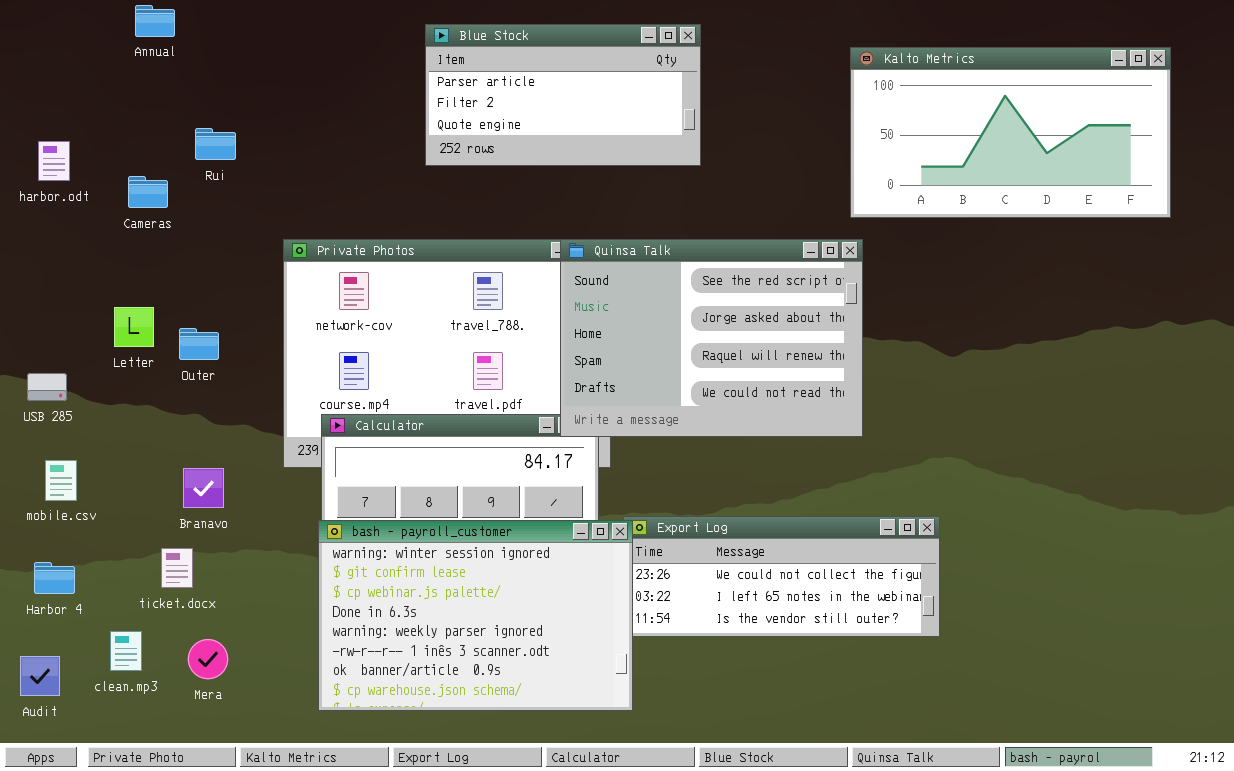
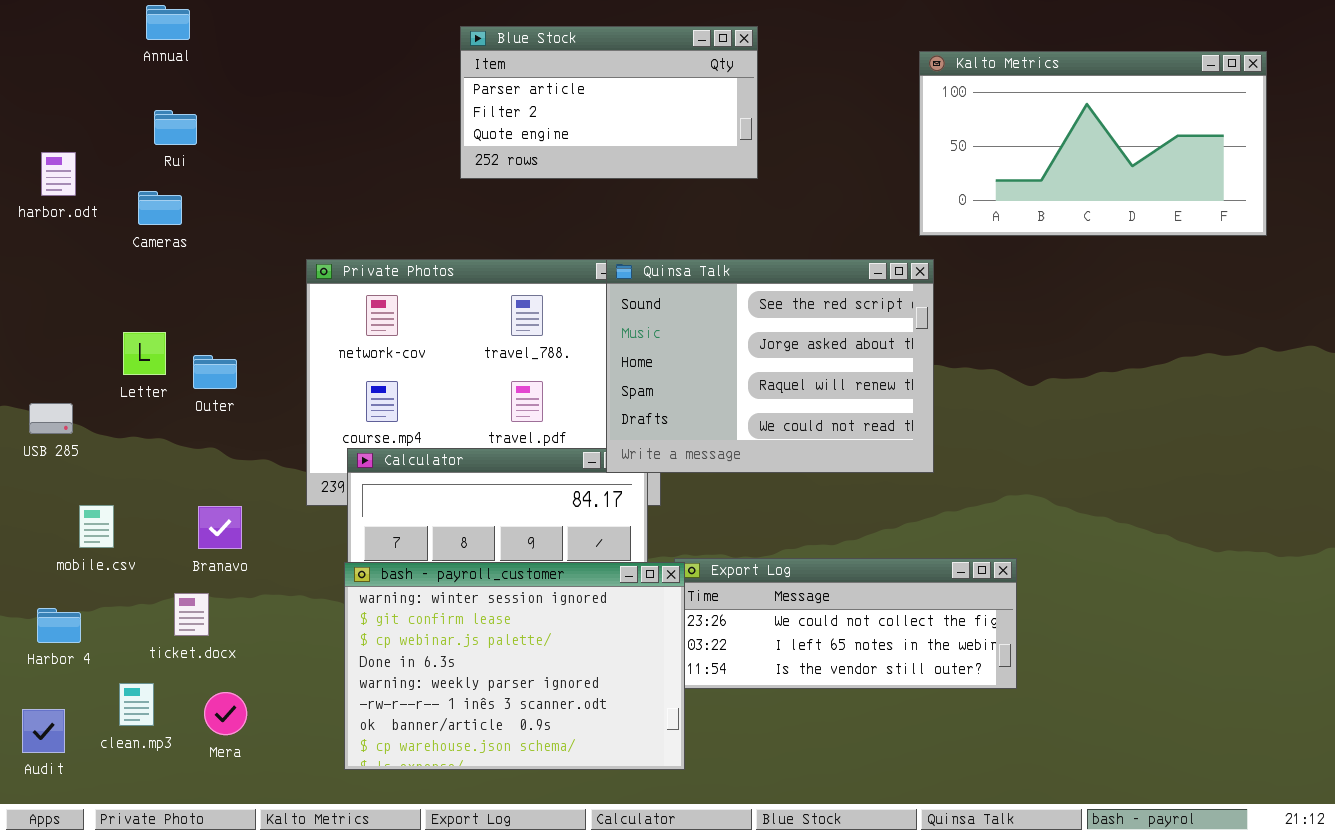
Rui: [195,128,236,160] -> [154,110,197,145], moved
mobile.csv: [45,460,77,501] -> [79,505,114,548], moved

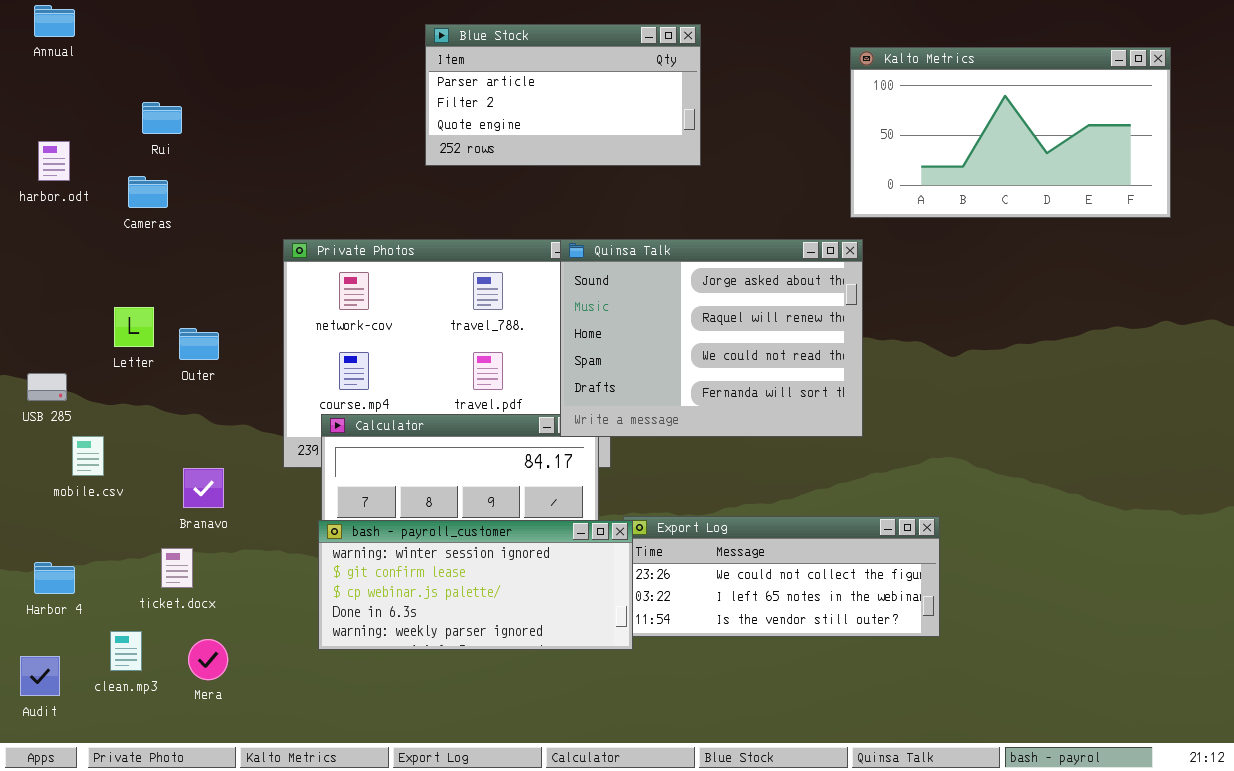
Annual: [146,5,190,40] -> [34,5,75,37], moved
Quinsa Talk: [606,259,934,473] -> [560,239,863,437], scrolled down 1 row
mobile.csv: [79,505,114,548] -> [72,436,104,476], moved
bash - payroll_customer: [344,562,685,770] -> [318,520,633,650], resized

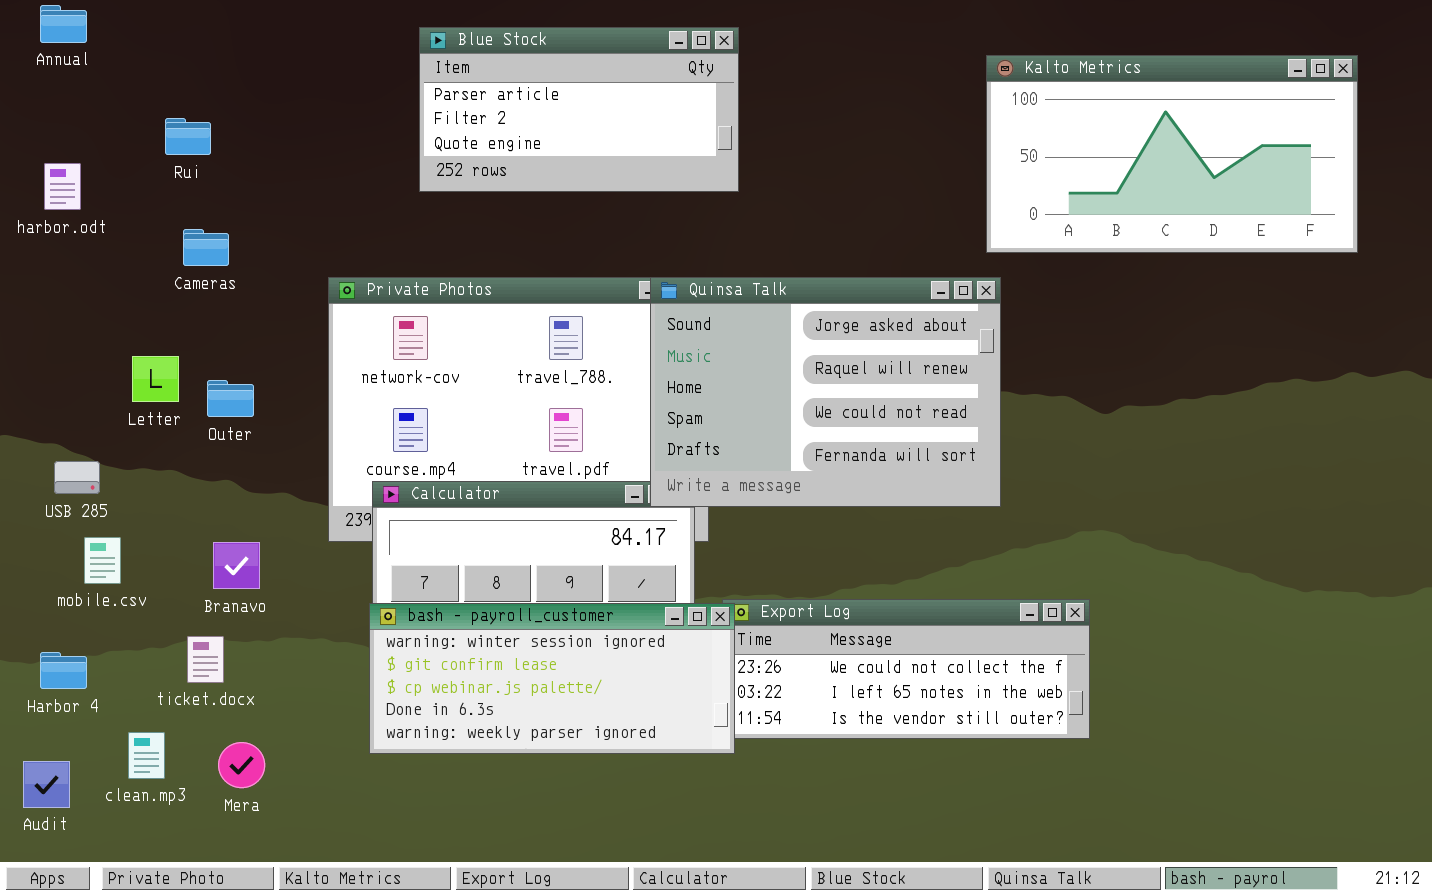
Blue Stock: [425,24,701,166] -> [419,27,739,192], moved
Cameras: [128,176,168,208] -> [183,229,229,266], moved
USB 285: [27,373,67,401] -> [54,461,100,494], moved
mobile.csv: [72,436,104,476] -> [84,537,121,584], moved

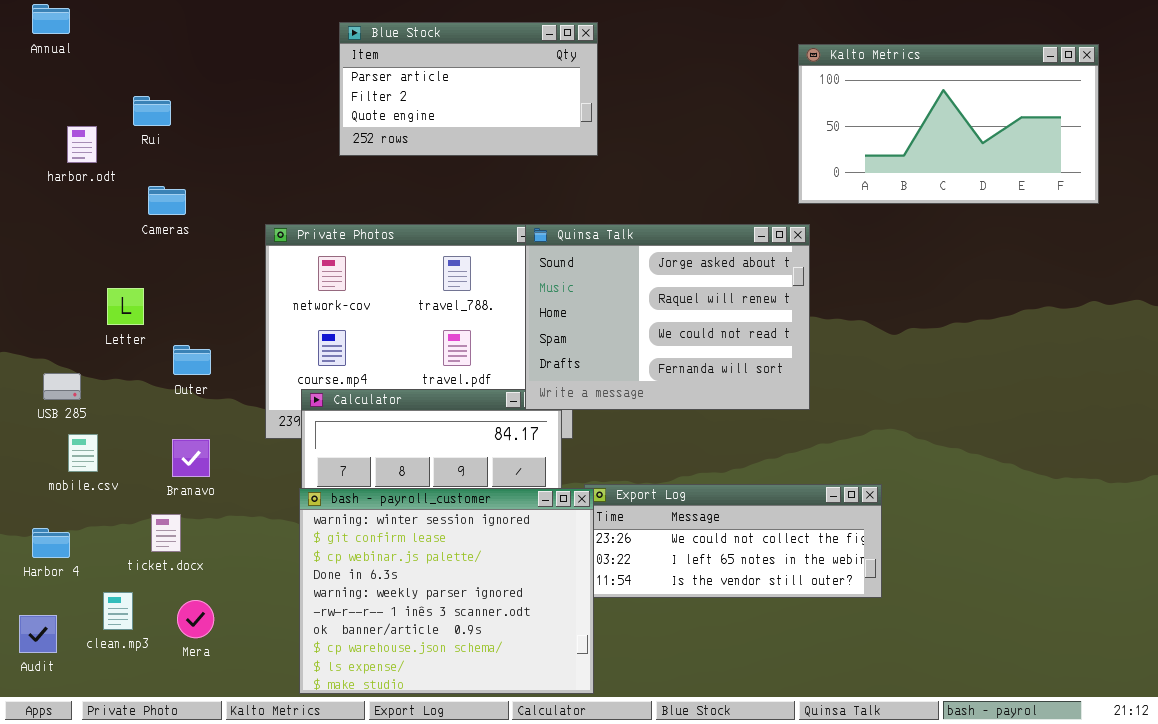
harbor.odt: [44,163,81,210] -> [67,126,97,163], moved
Outer: [207,380,254,417] -> [173,345,211,375], moved
bash - payroll_customer: [369,603,735,754] -> [299,488,594,694], resized

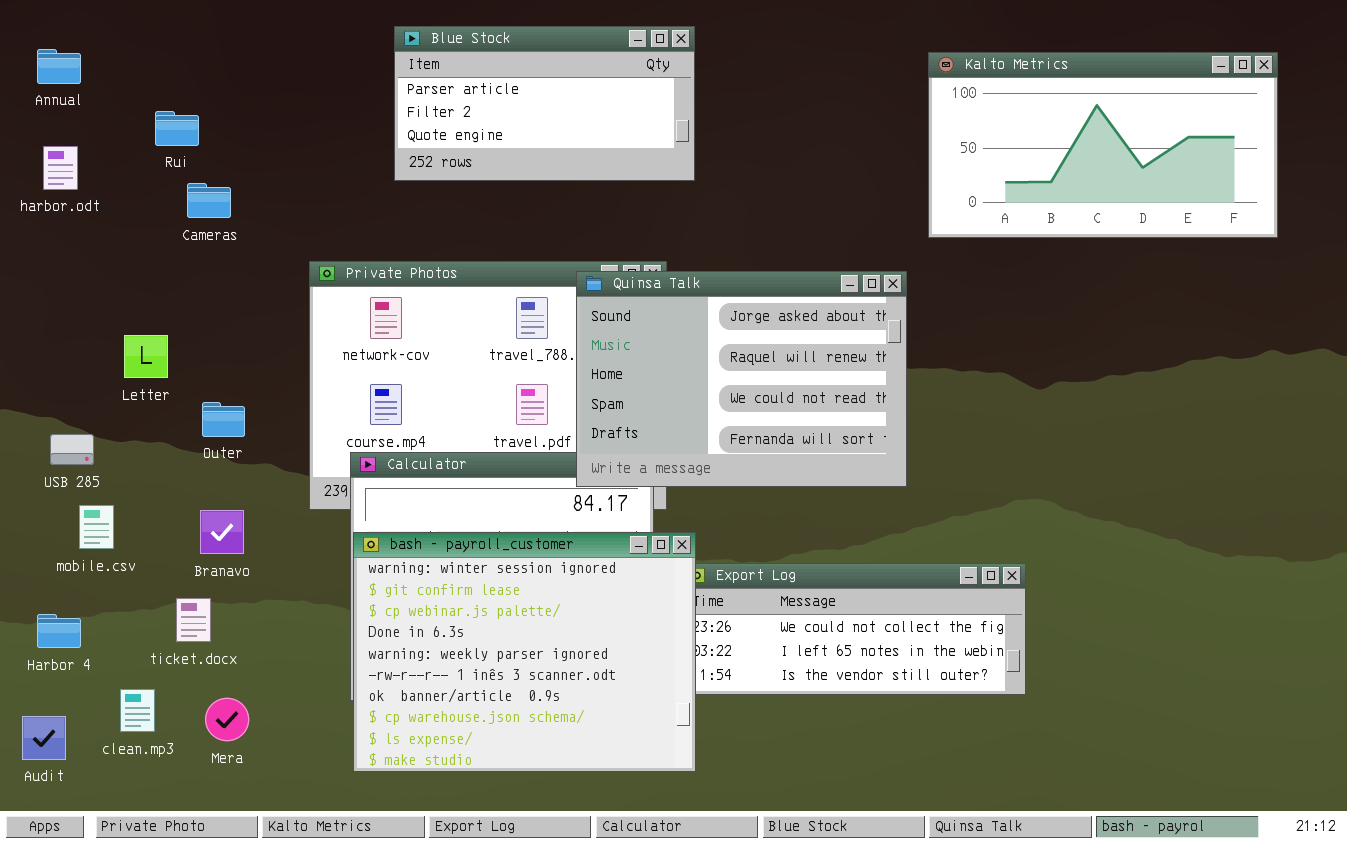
Annual: [32,4,70,34] -> [37,49,81,84], moved
harbor.odt: [67,126,97,163] -> [43,146,78,190], moved
Cameras: [148,186,186,215] -> [187,183,231,218], moved
Quinsa Talk: [525,224,810,410] -> [576,271,907,487], moved
bash - payroll_customer: [299,488,594,694] -> [353,532,696,772], moved

